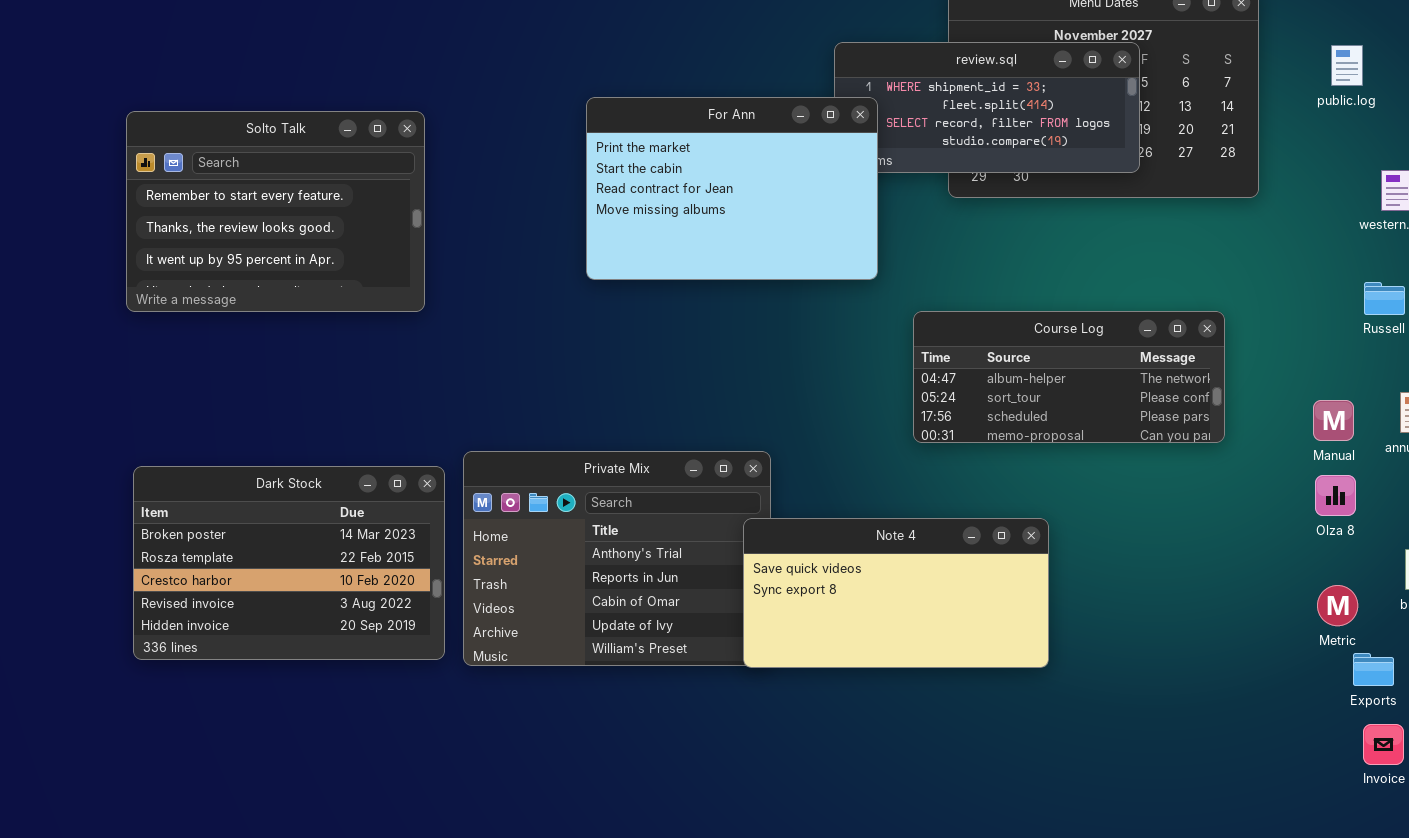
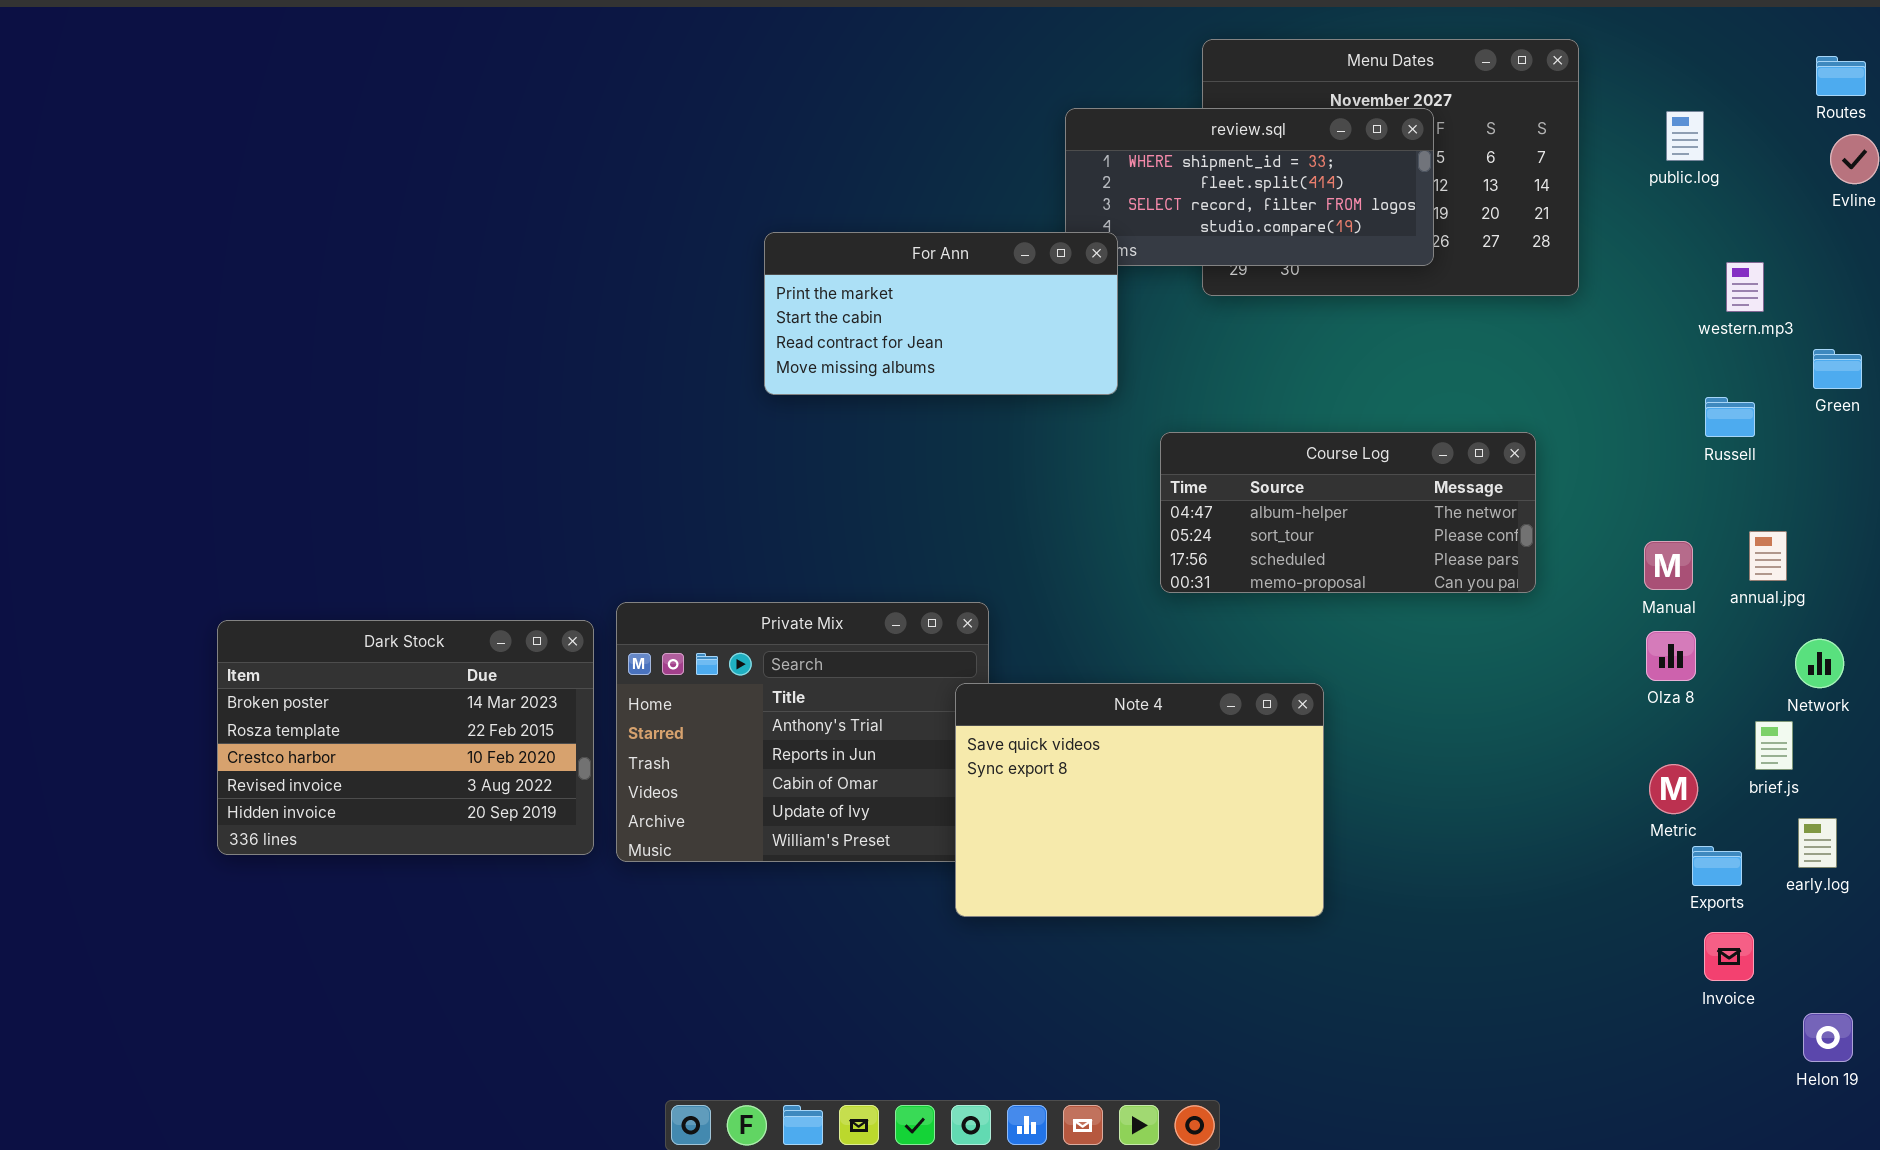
For Ann: [586,97,878,280] -> [764,232,1118,395], resized
Solto Talk: [126,111,425,312] -> none, closed
Note 4: [743,518,1049,668] -> [955,683,1324,917], resized

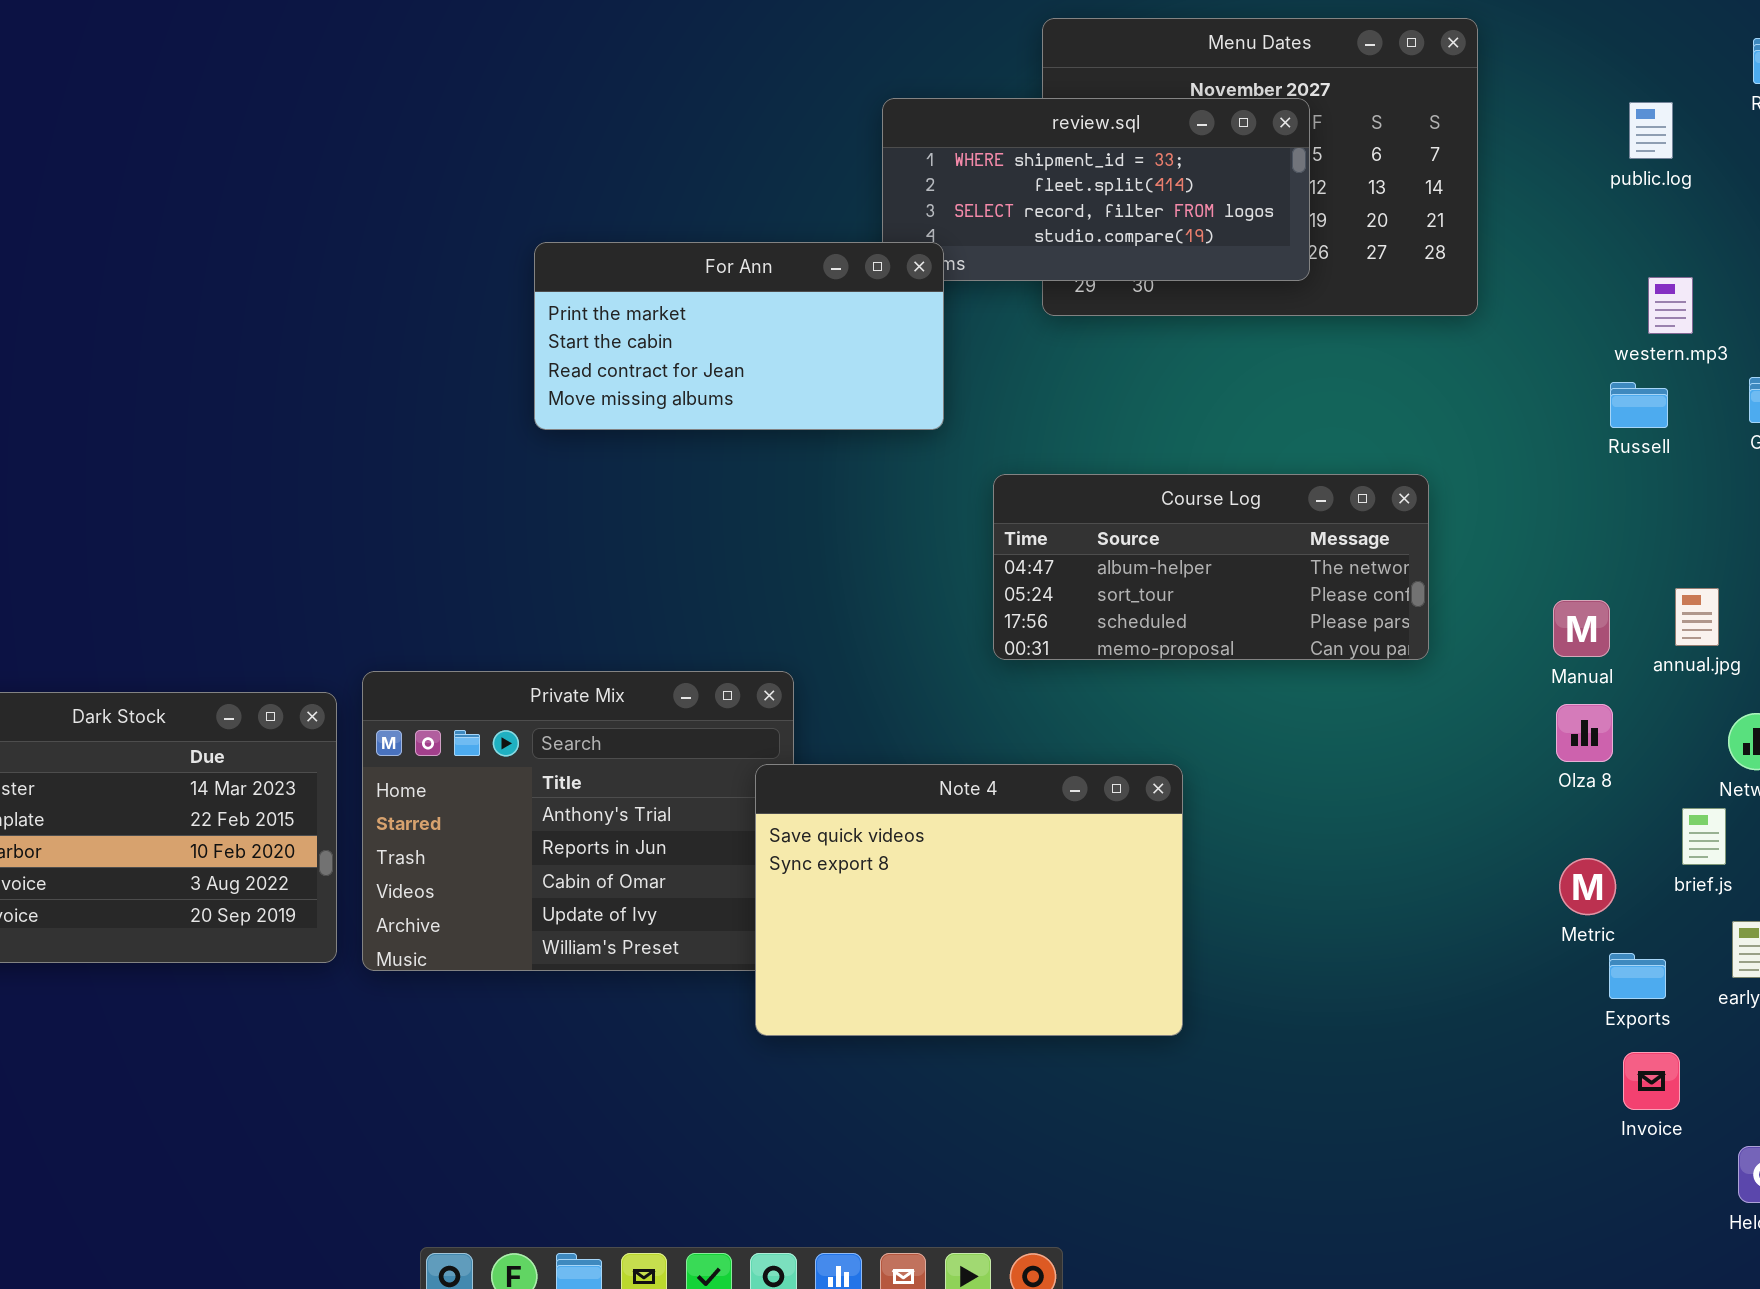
public.log: [1666,111,1704,161] -> [1629,102,1673,159], moved
Russell: [1705,397,1755,437] -> [1610,382,1668,428], moved

